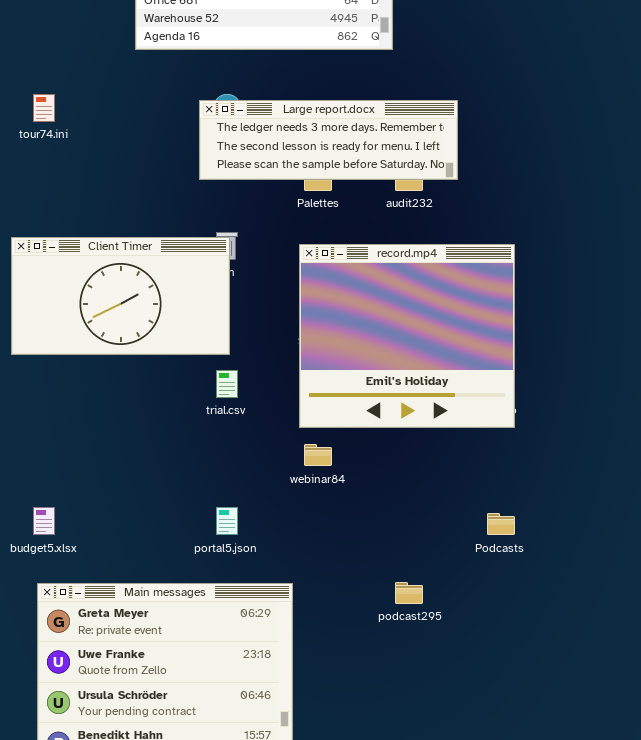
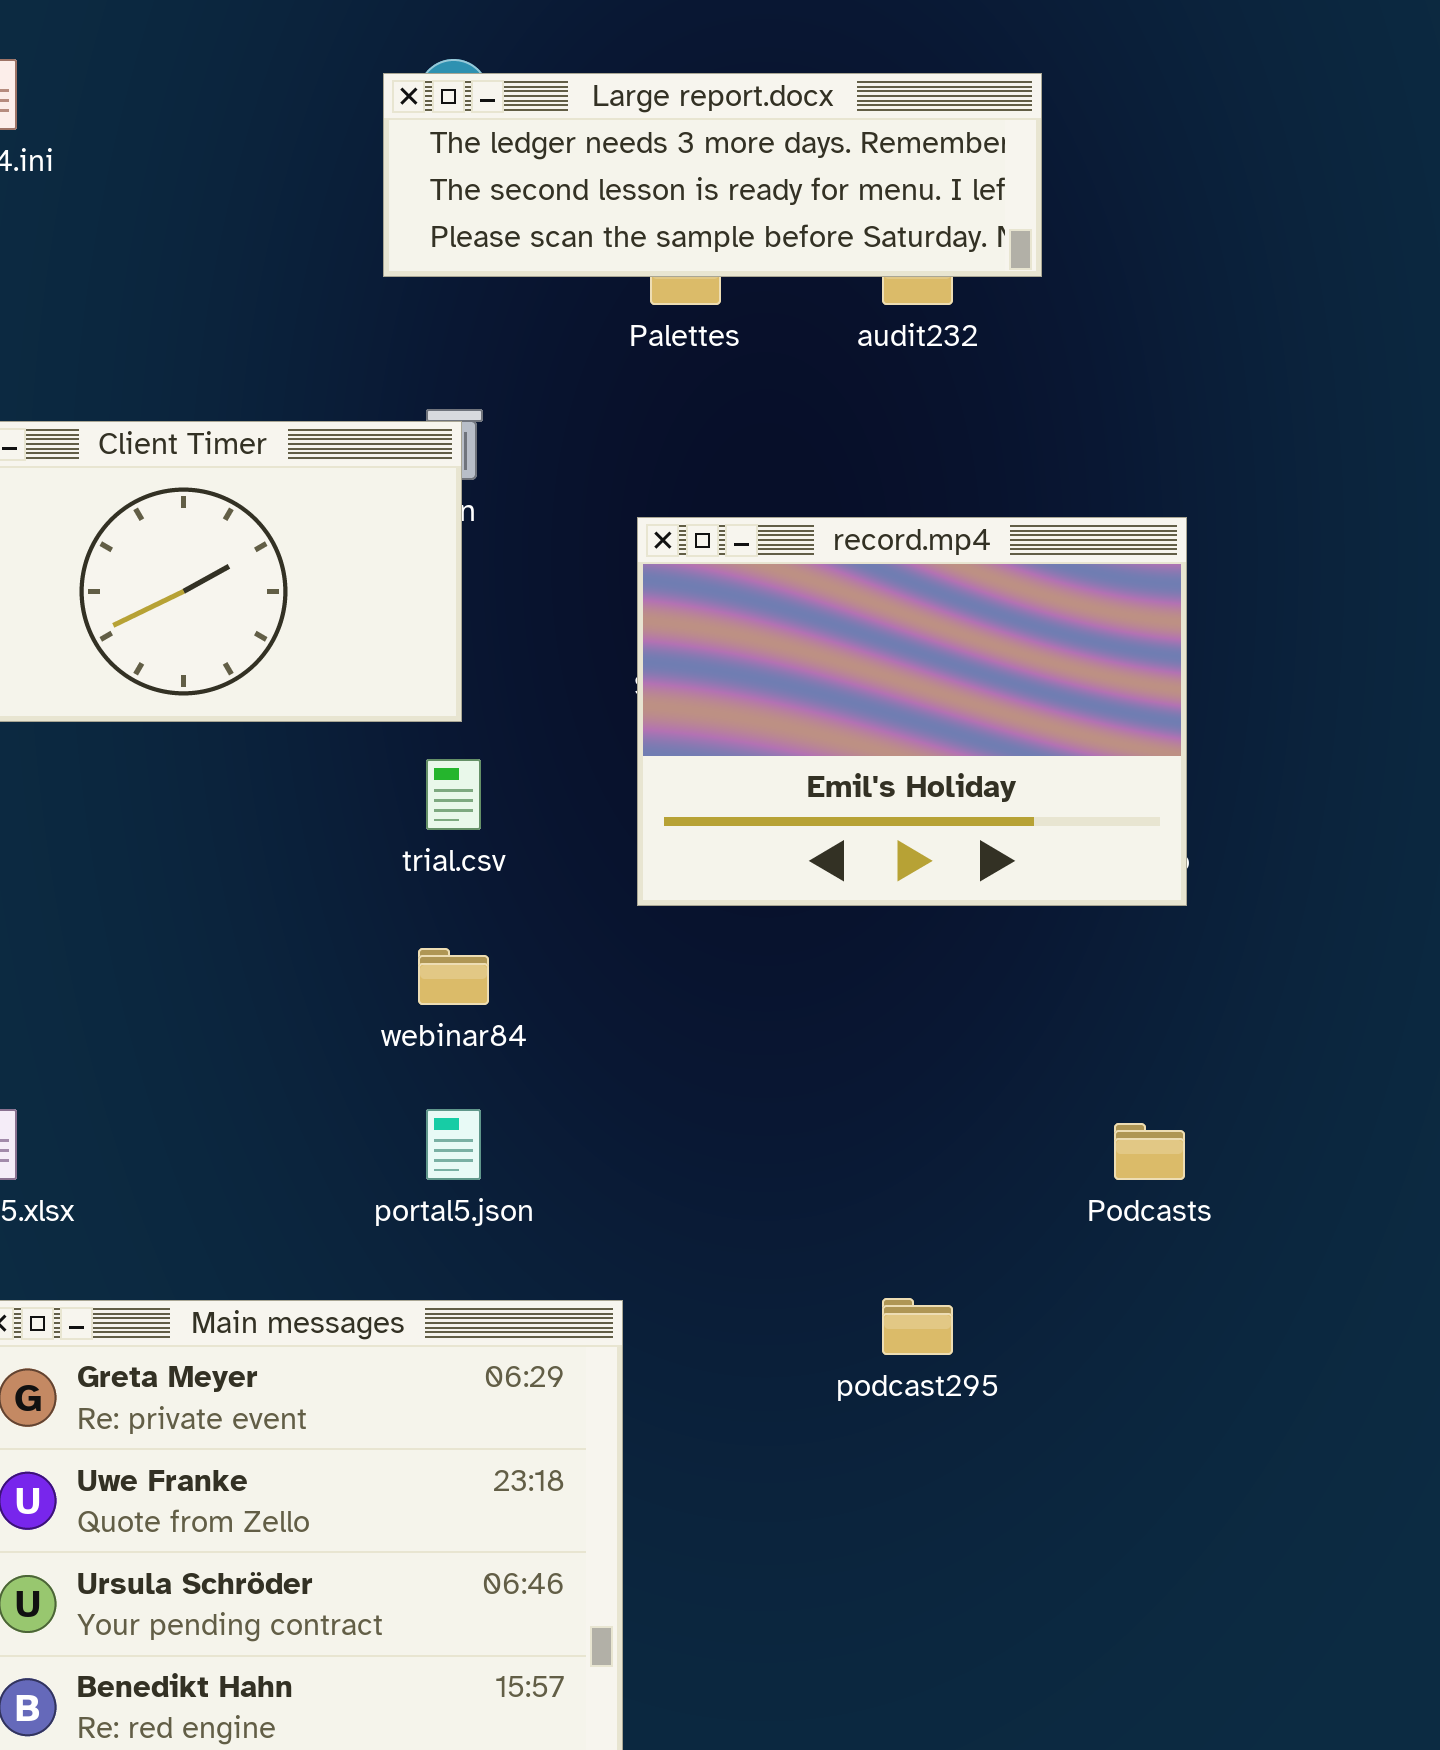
record.mp4: [299,244,515,428] -> [637,517,1187,906], resized
webinar84: [304,444,332,466] -> [418,948,489,1005], moved

